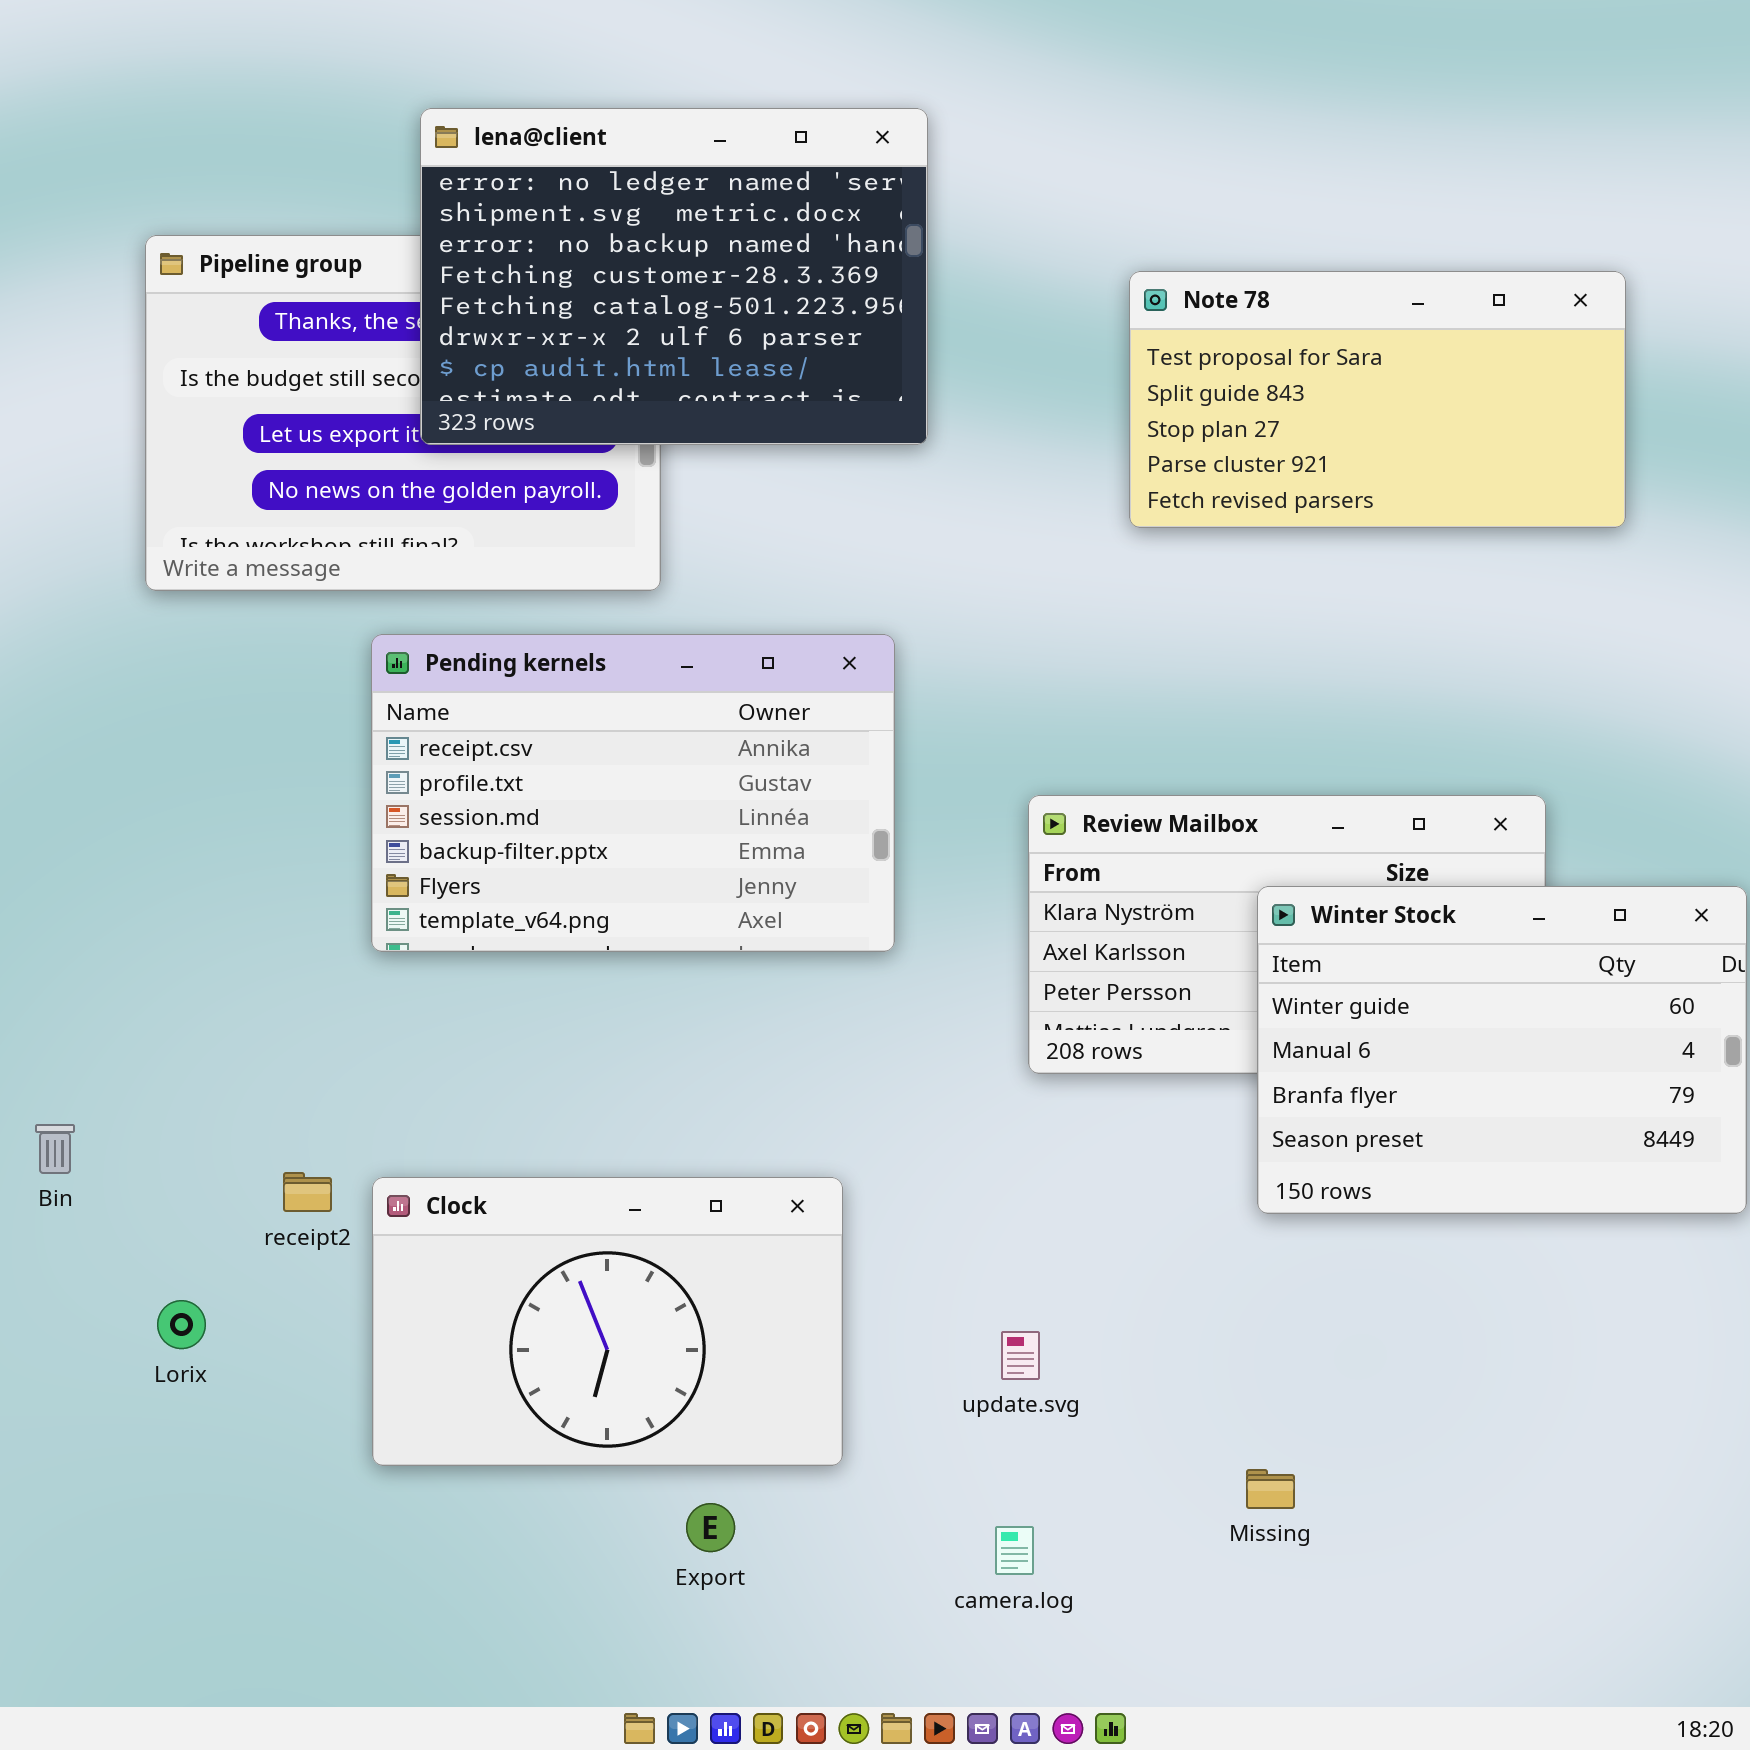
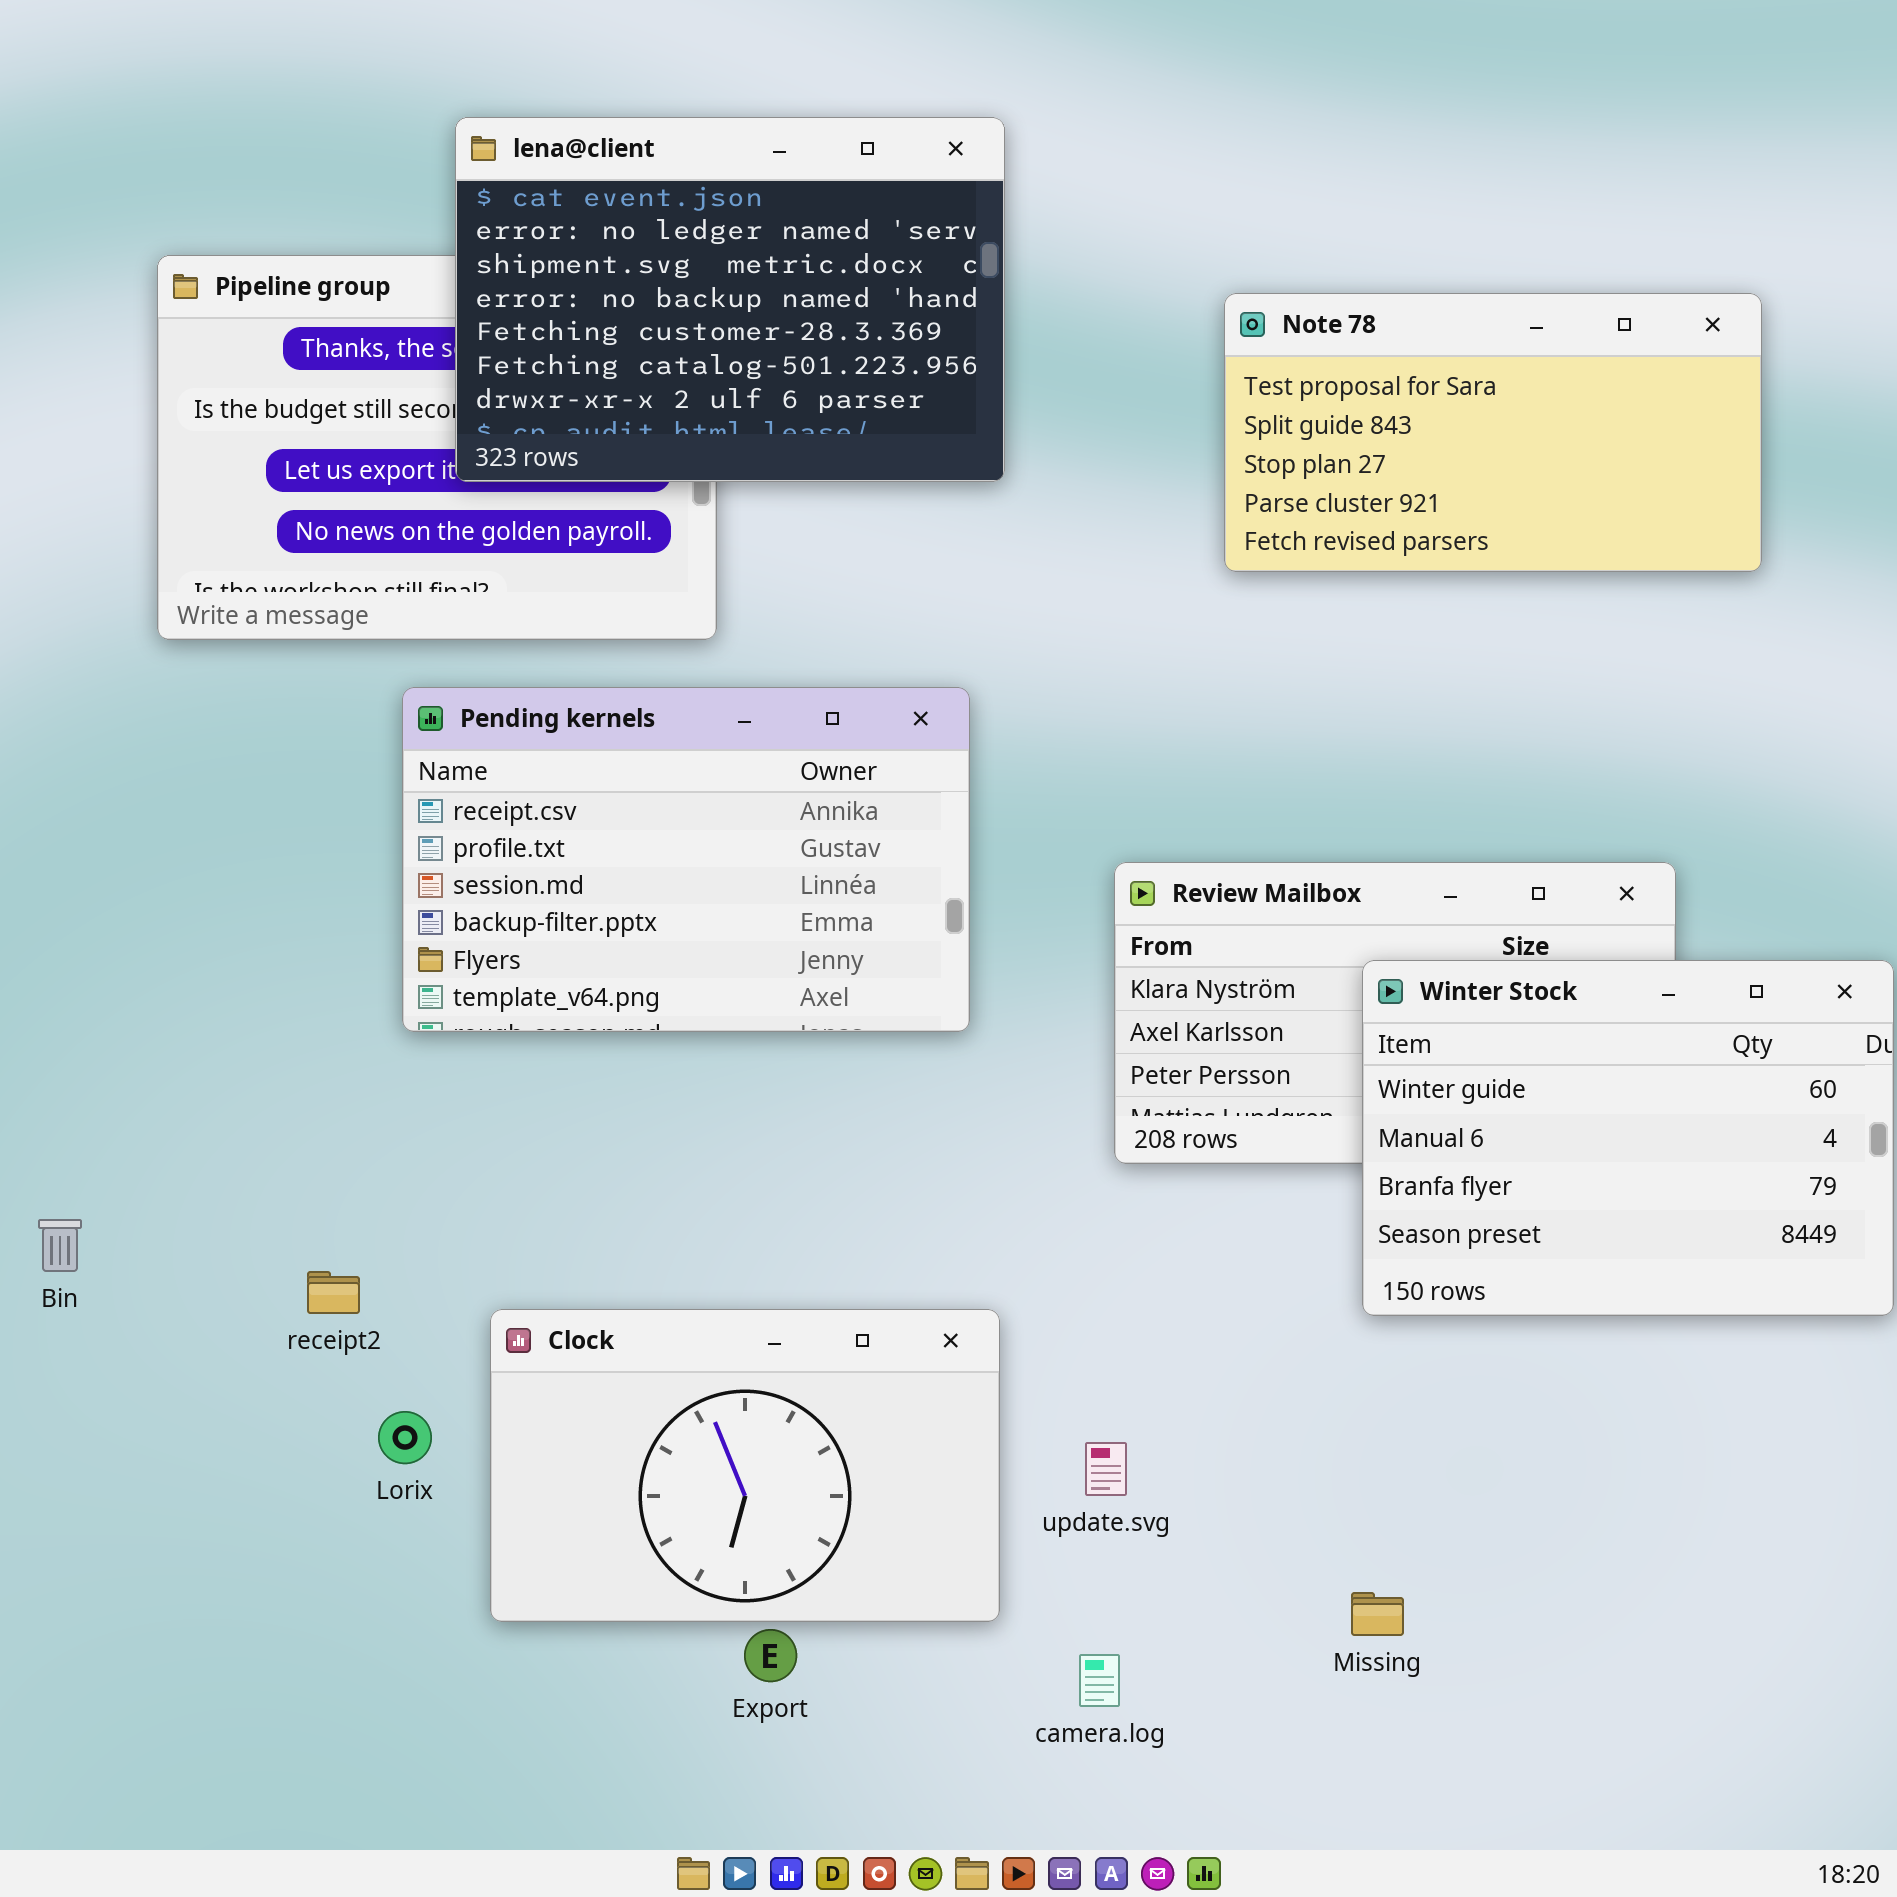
lena@client: [420,108,928,445] -> [455,117,1005,482], scrolled up 1 row
Clock: [372,1177,843,1466] -> [490,1309,1000,1622], moved
Lorix: [157,1300,206,1349] -> [378,1411,432,1464], moved

